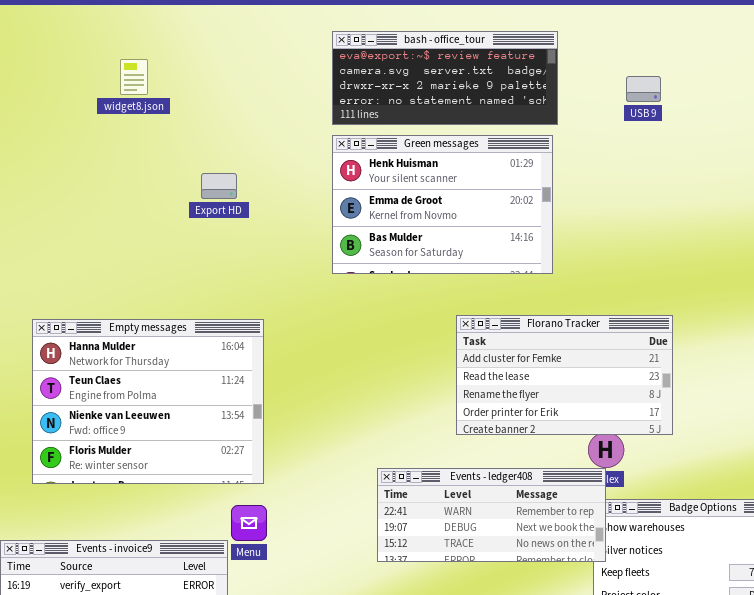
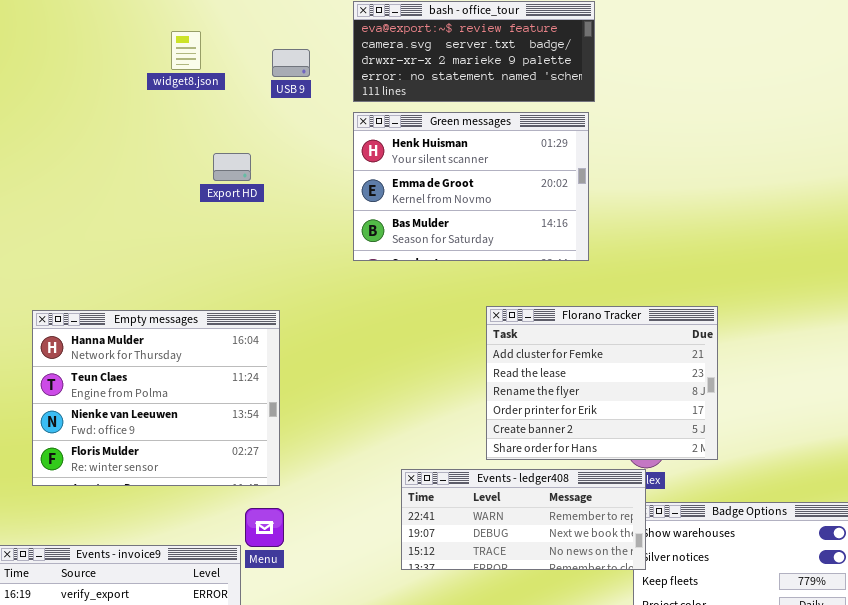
widget8.json: [120,59,148,95] -> [171,31,201,70], moved
USB 9: [626,76,661,102] -> [272,49,310,77], moved
Florano Tracker: [456,315,673,435] -> [486,306,718,460], resized

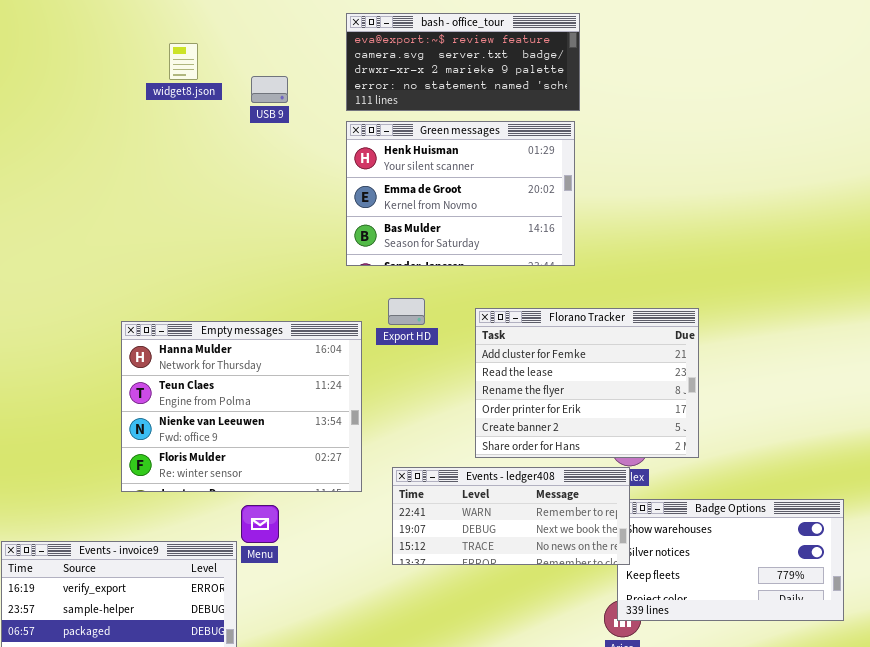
USB 9: [272,49,310,77] -> [251,76,288,103], moved
Export HD: [213,153,251,181] -> [388,298,425,325], moved
Empty messages: [32,310,280,486] -> [121,321,362,492], moved

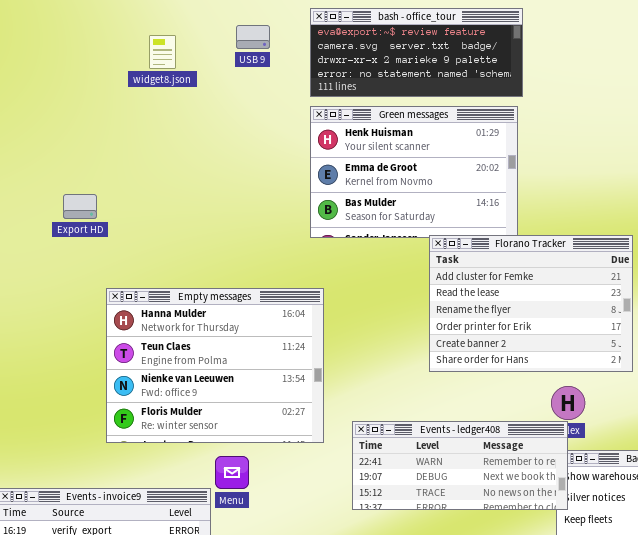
USB 9: [251,76,288,103] -> [236,25,270,49], moved
Export HD: [388,298,425,325] -> [63,194,97,219], moved
Florano Tracker: [475,308,699,458] -> [429,235,633,372], moved

